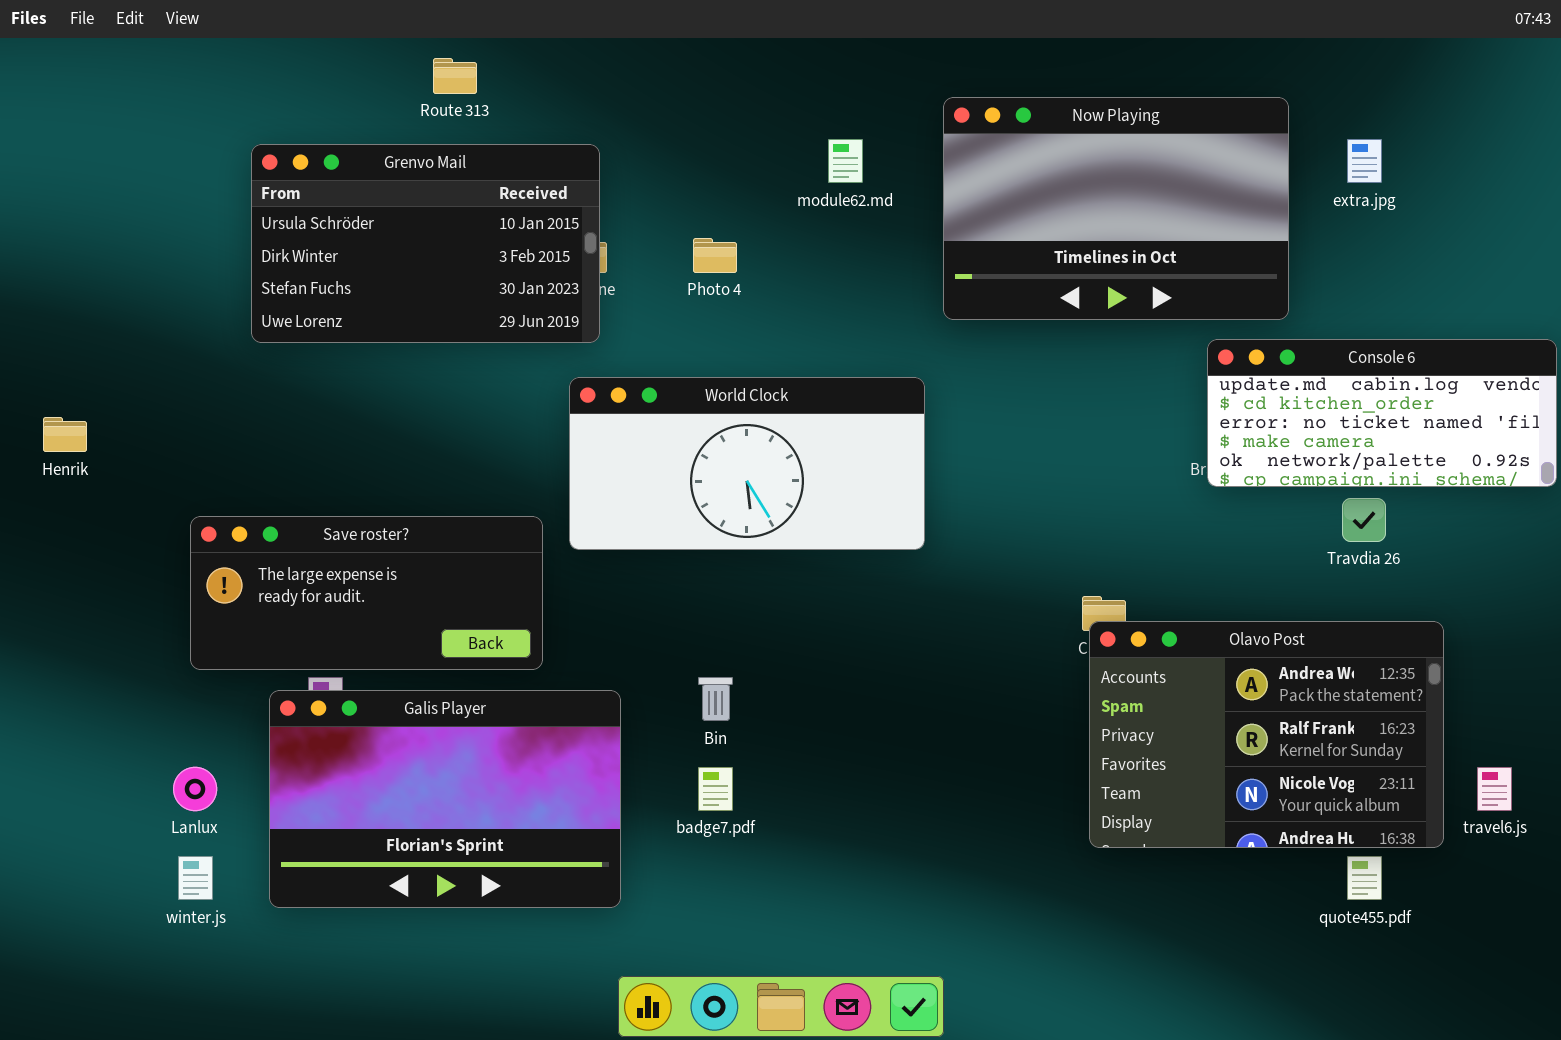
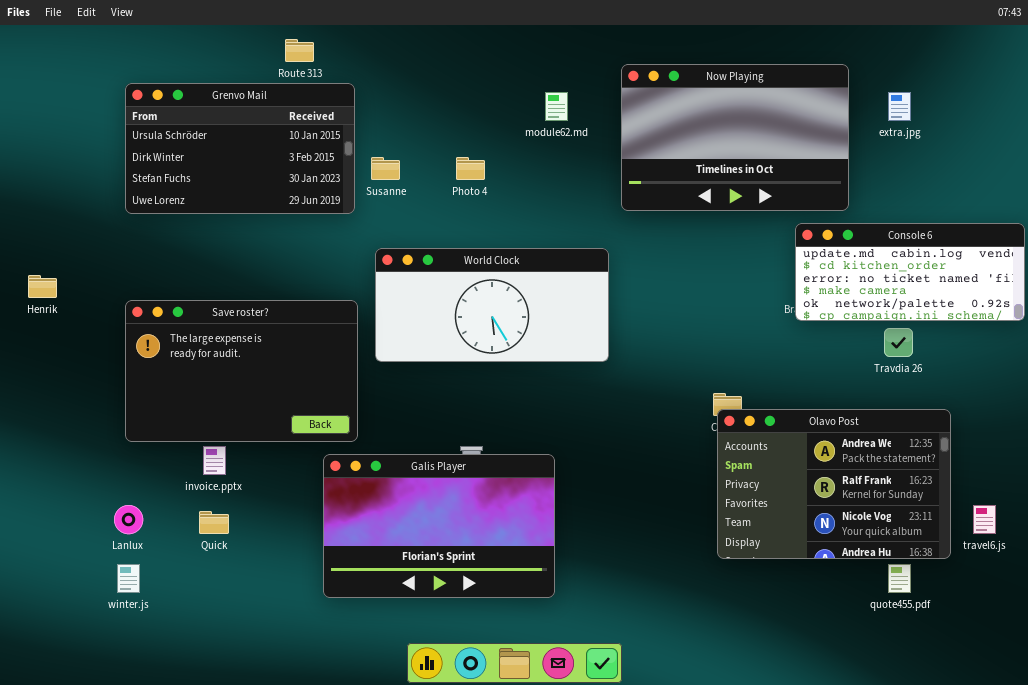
Grenvo Mail: [251,144,600,343] -> [125,83,355,214], moved
Save roster?: [190,516,543,670] -> [125,300,358,442], resized
Galis Player: [269,690,621,908] -> [323,454,555,598], moved

